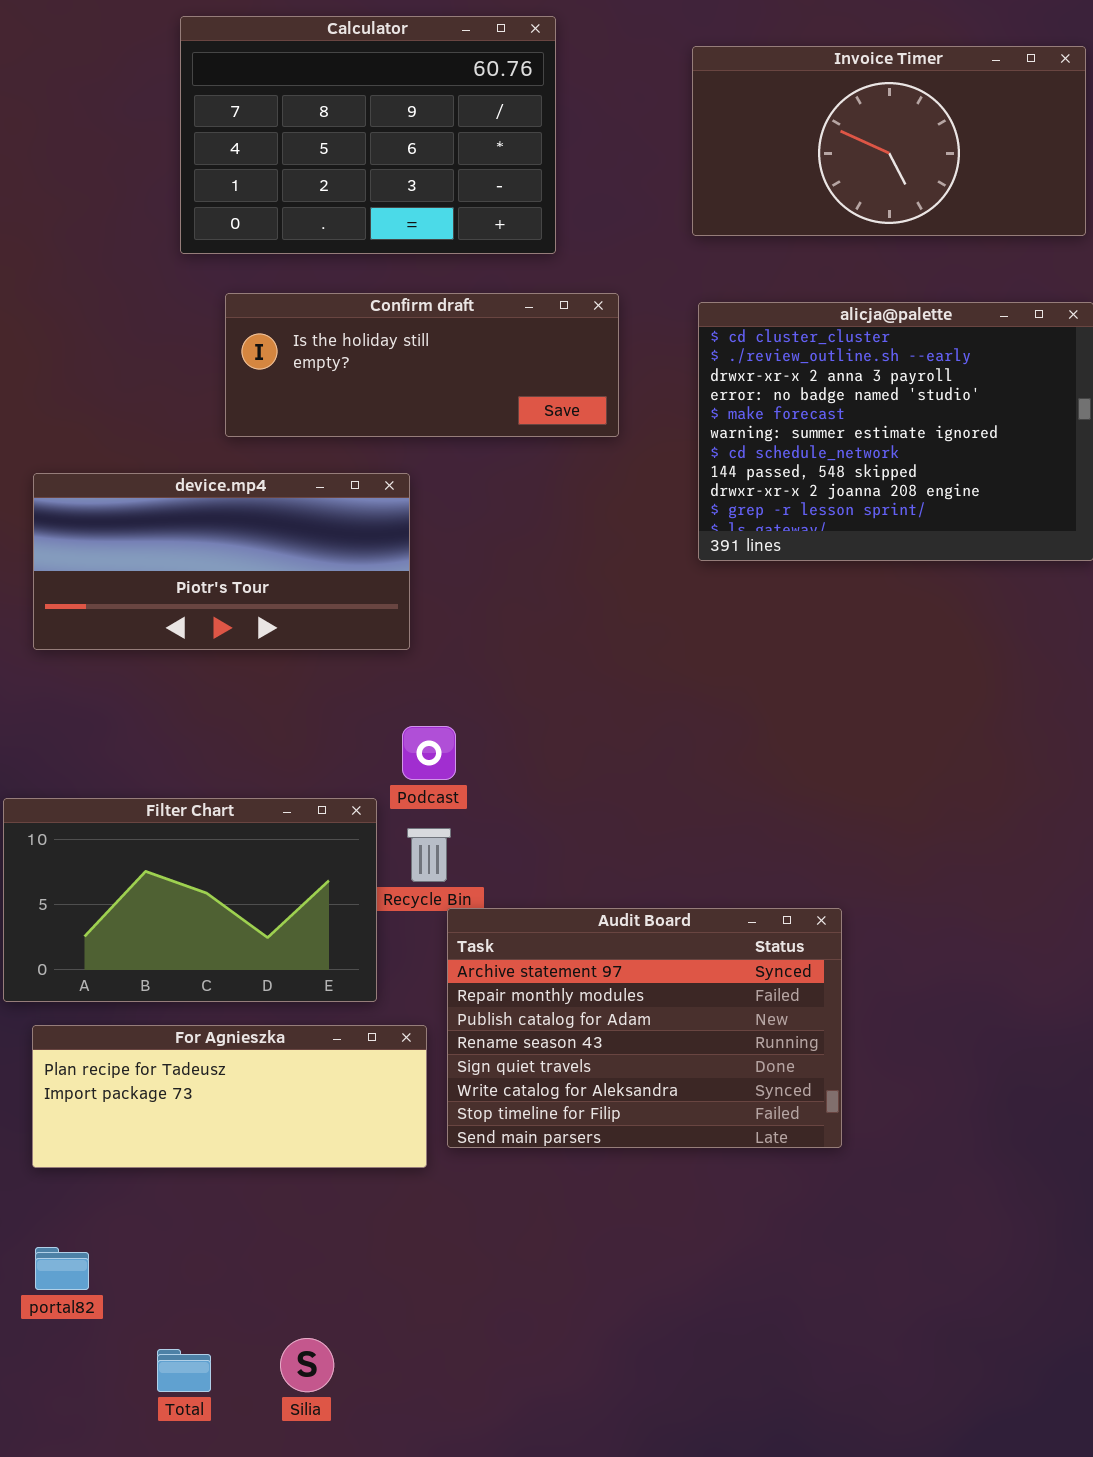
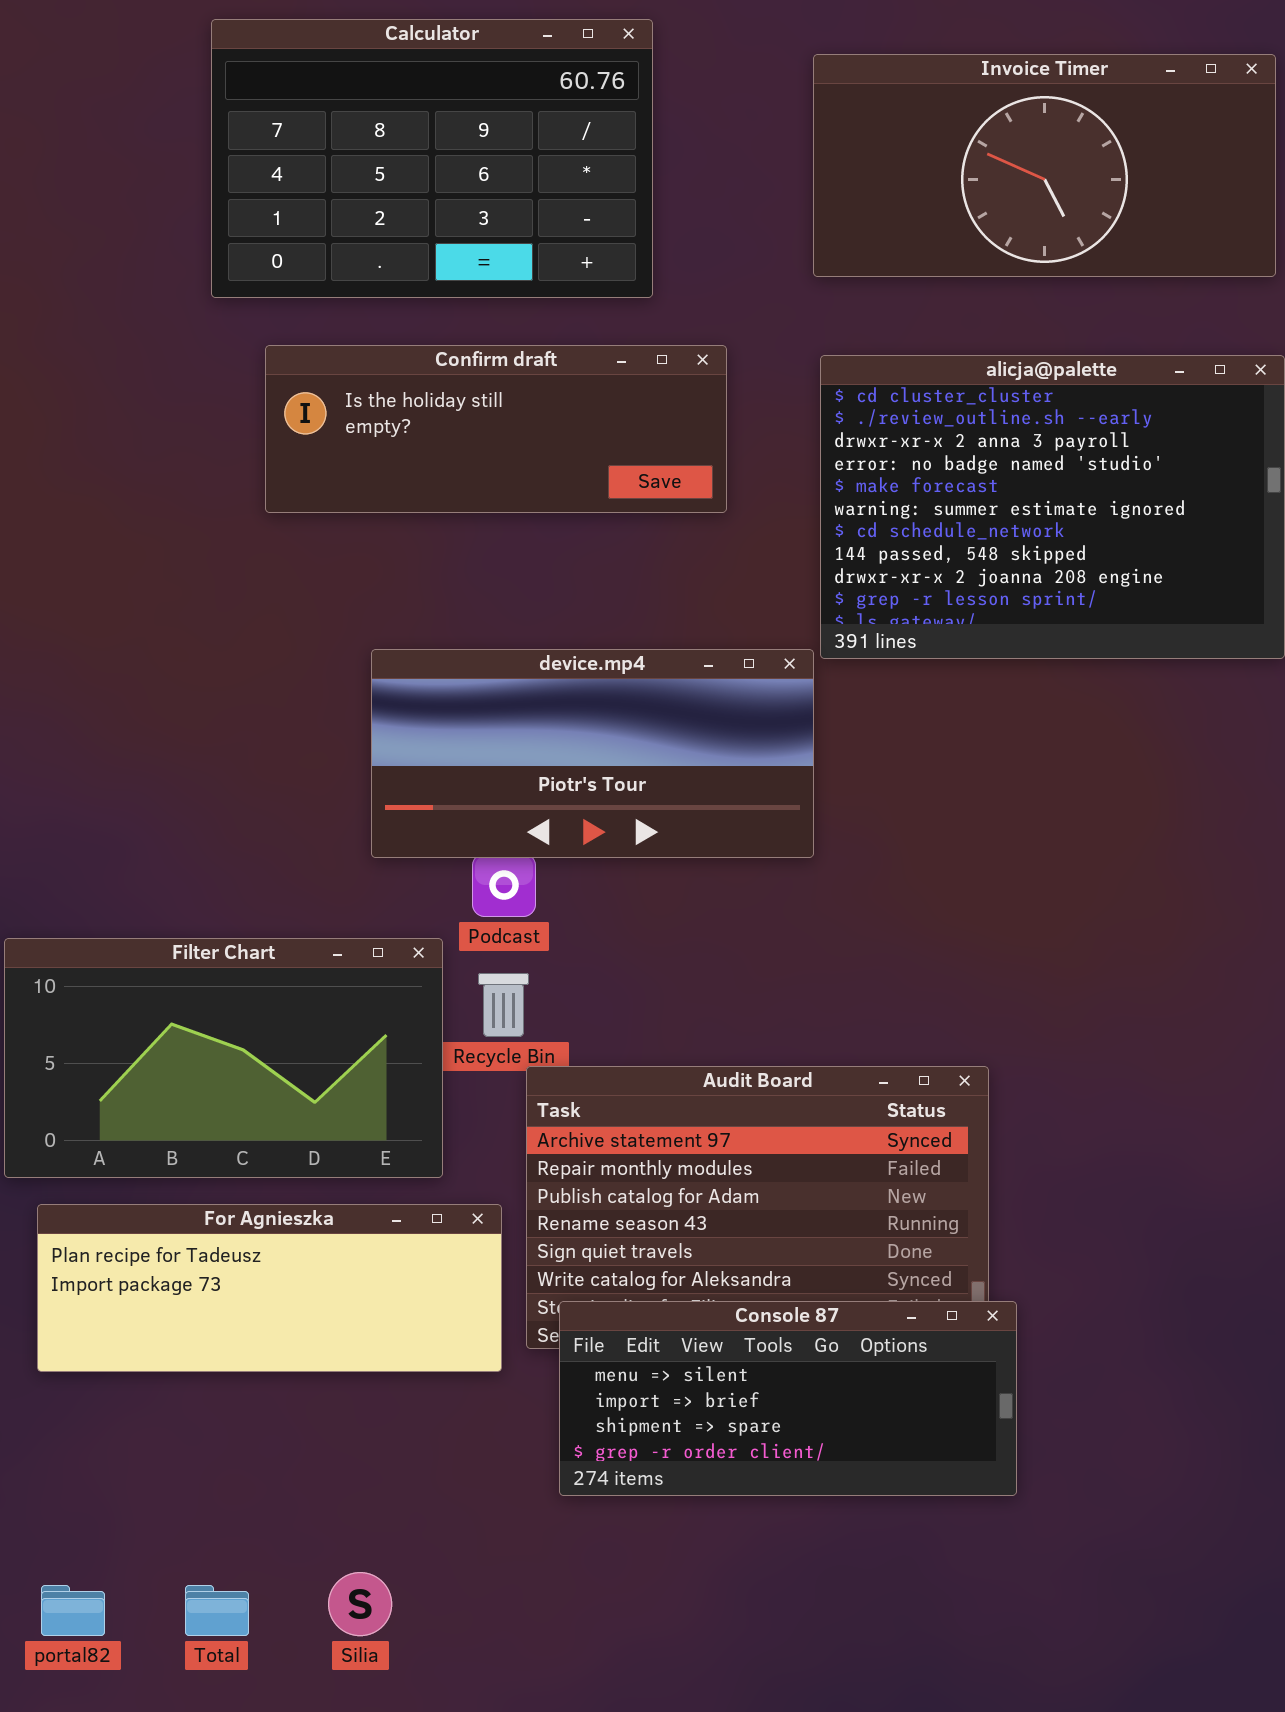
device.mp4: [33,473,410,650] -> [371,649,814,858], moved
Console 87: none -> [559,1301,1017,1496], opened
portal82: [35,1247,89,1290] -> [41,1585,105,1636], moved

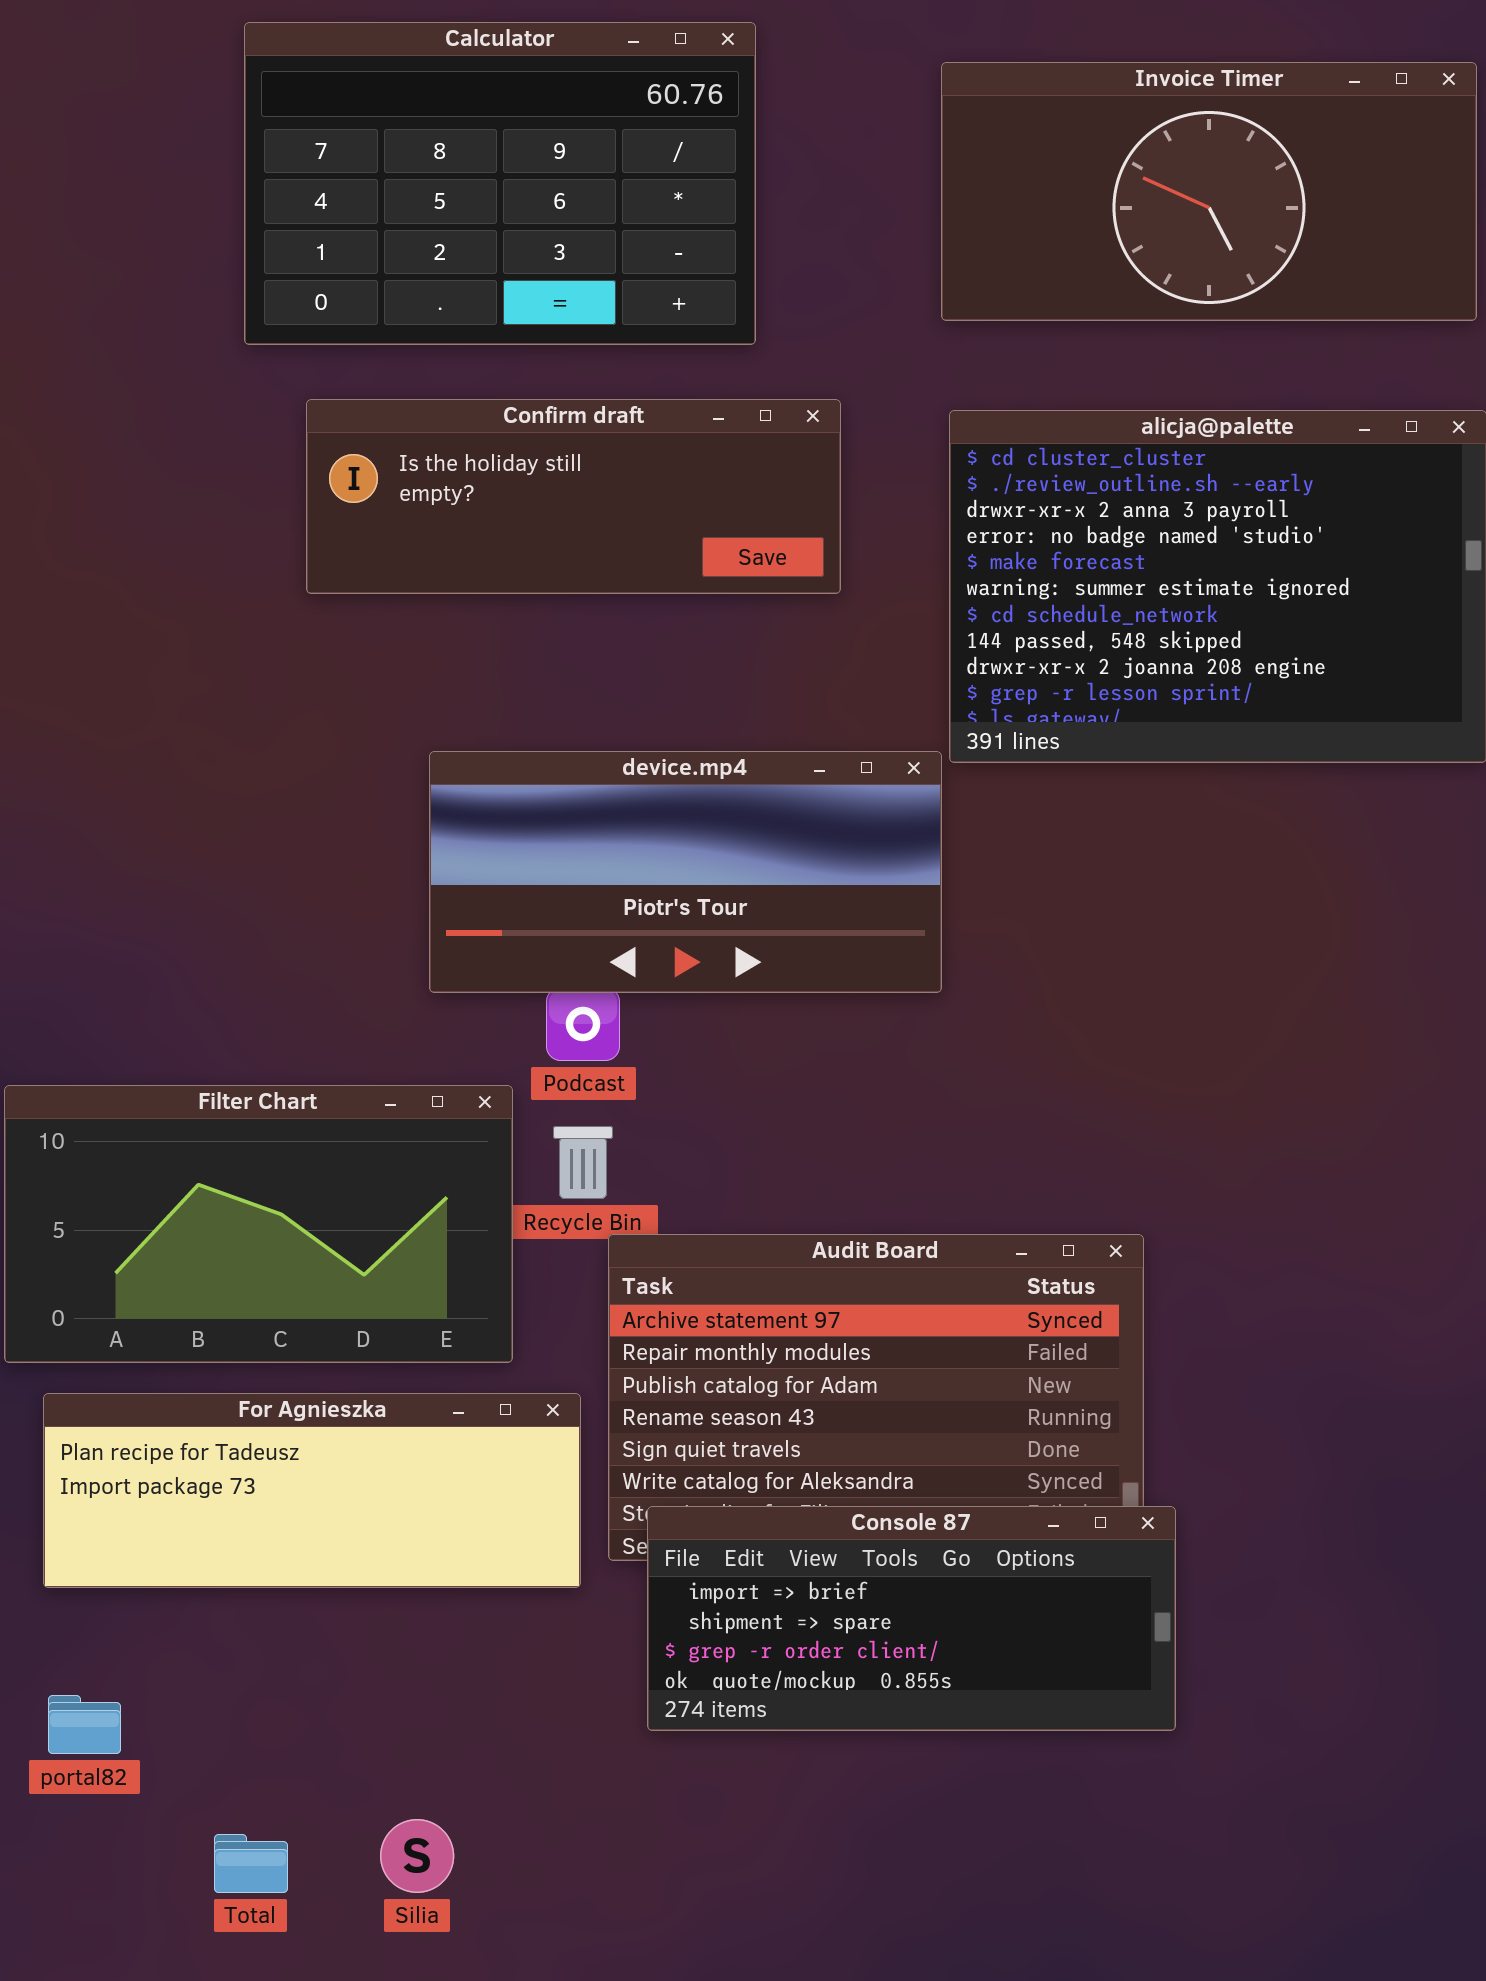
Console 87: [559,1301,1017,1496] -> [647,1506,1176,1731], scrolled down 1 row
portal82: [41,1585,105,1636] -> [48,1695,121,1754], moved

